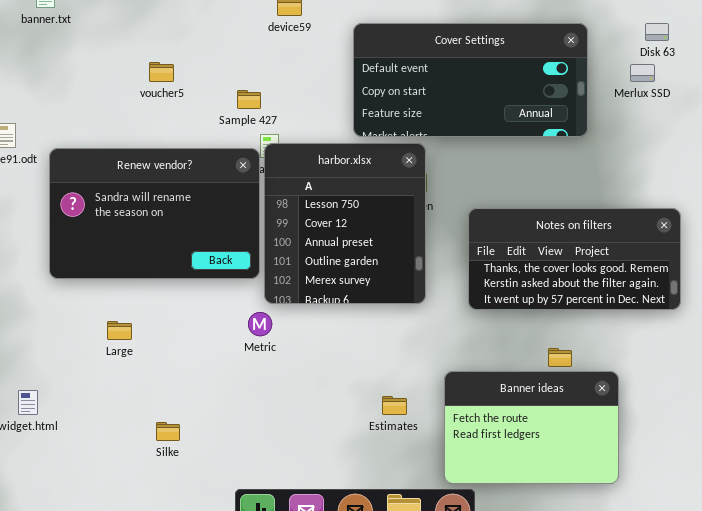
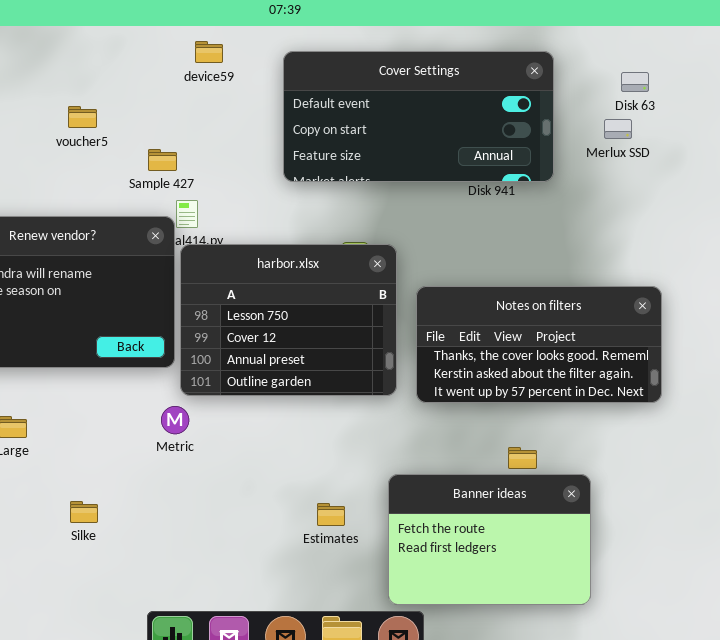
Cover Settings: [353,23,588,137] -> [283,51,554,182], moved
voucher5: [149,62,174,82] -> [68,106,97,128], moved
harbor.xlsx: [264,143,426,304] -> [180,244,397,396], resized
Silke: [156,422,180,441] -> [70,501,98,523], moved

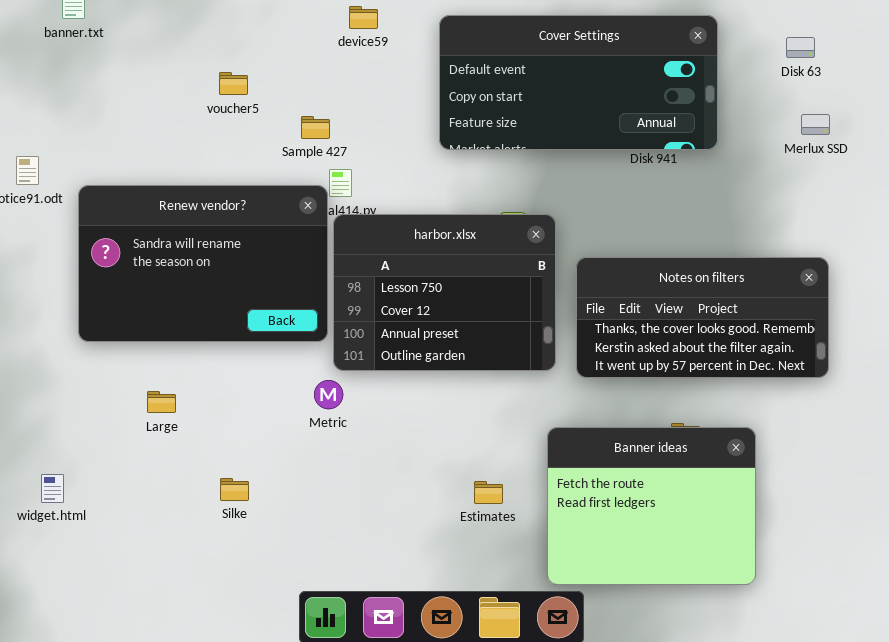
Merlux SSD: [604,119,632,139] -> [801,114,830,135], moved
Banner ideas: [388,474,591,605] -> [547,427,756,585], resized

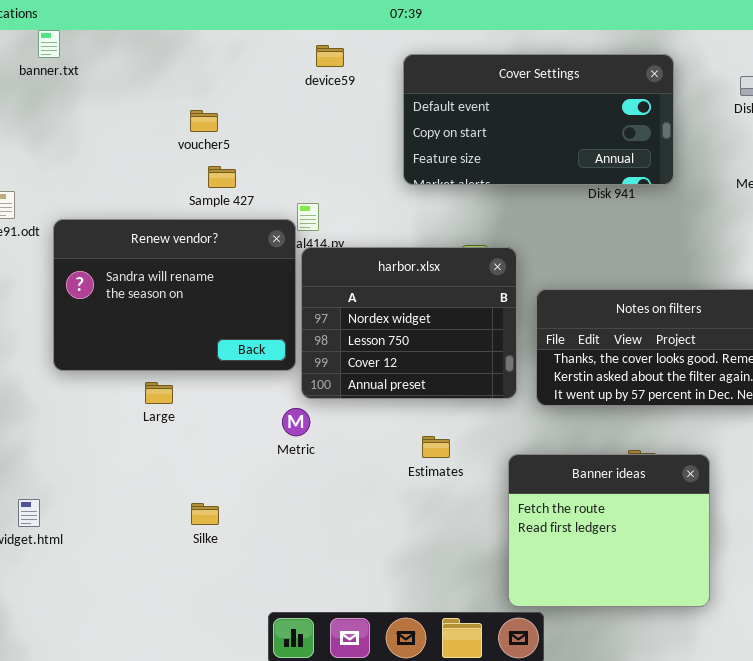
Sample 427: [301,116,330,139] -> [208,166,236,188], moved
harbor.xlsx: [333,214,556,371] -> [301,247,517,399], scrolled up 1 row
Large: [147,391,176,413] -> [145,382,173,404], moved
Estimates: [474,481,503,504] -> [422,436,450,458], moved

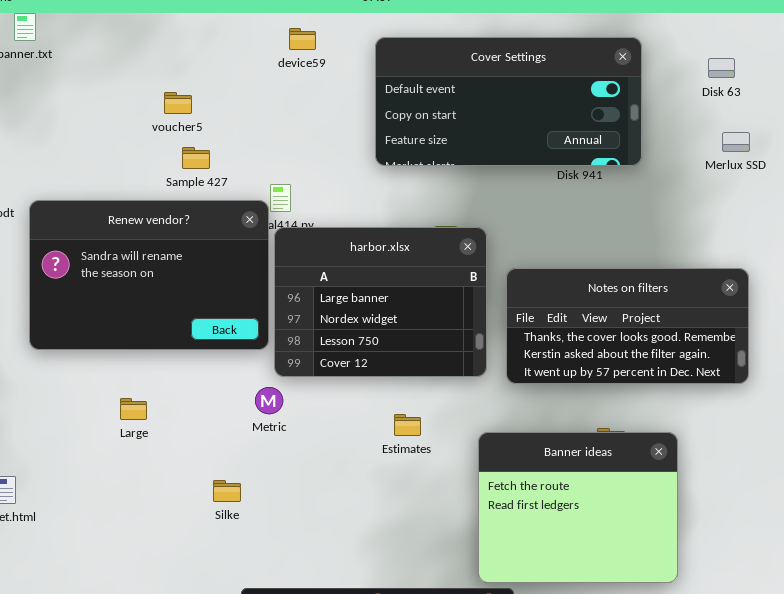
harbor.xlsx: [301,247,517,399] -> [274,227,487,377], scrolled up 1 row
Large: [145,382,173,404] -> [120,398,147,420], moved
Silke: [191,503,219,525] -> [213,480,241,502], moved

